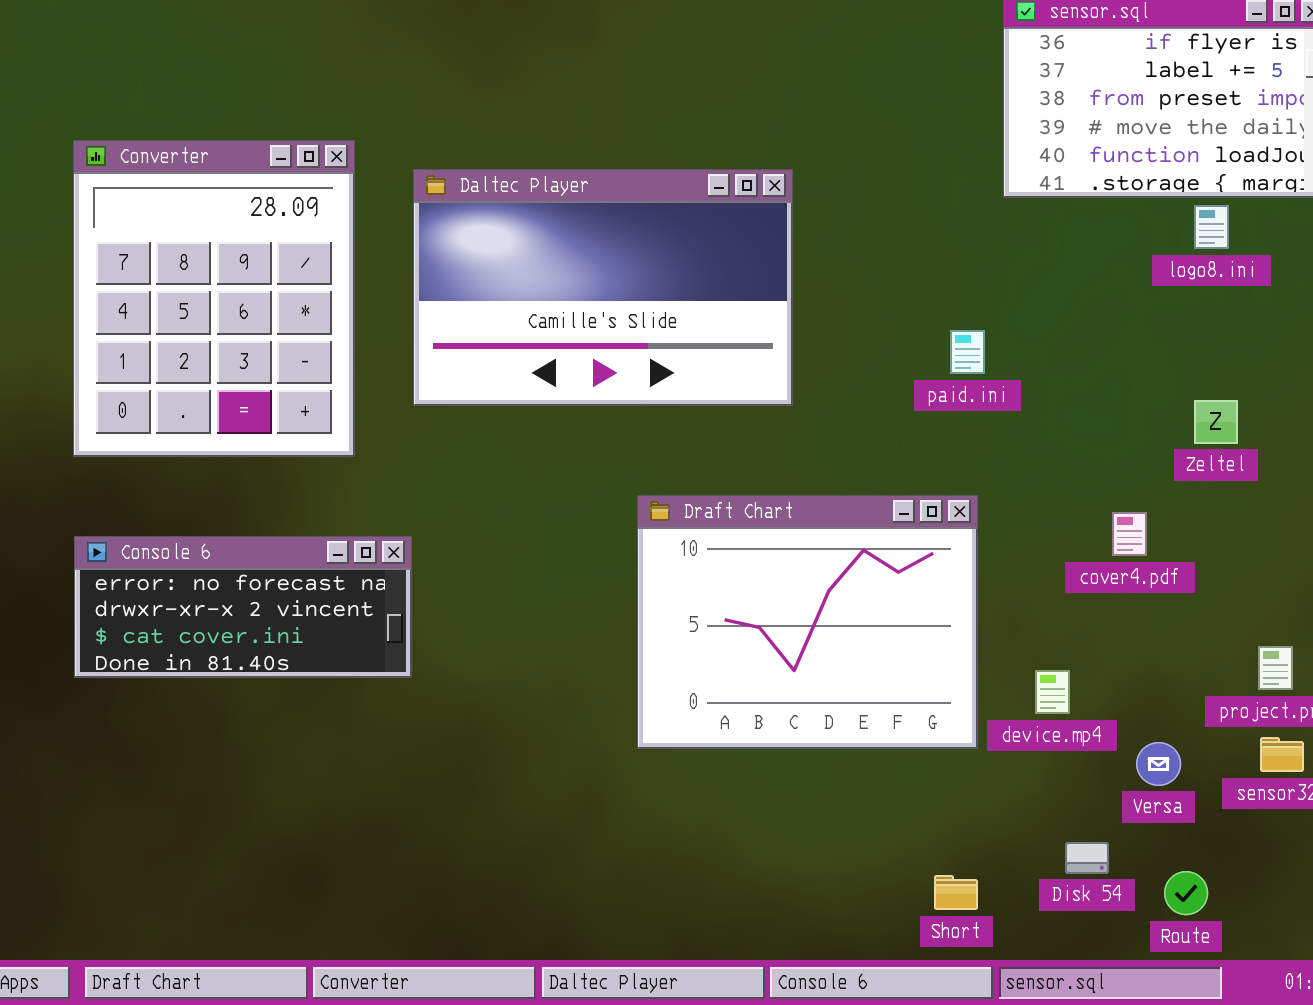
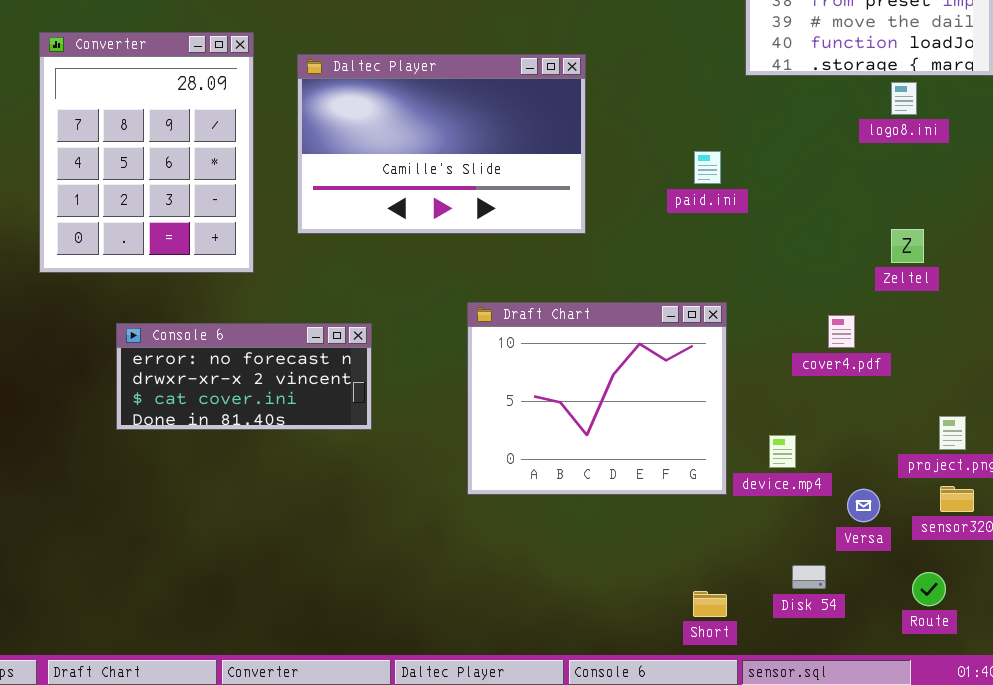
paid.ini: [950,330,985,374] -> [694,151,721,184], moved
Console 6: [74,536,412,678] -> [116,323,372,430], moved
Route: [1164,871,1208,915] -> [912,572,946,606], moved

